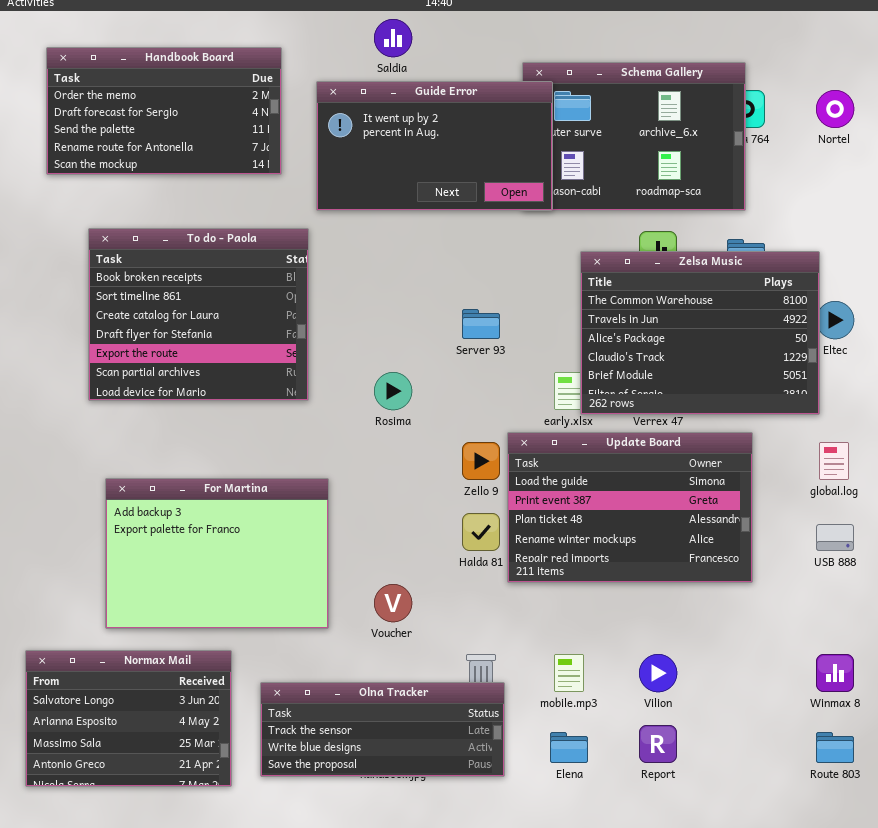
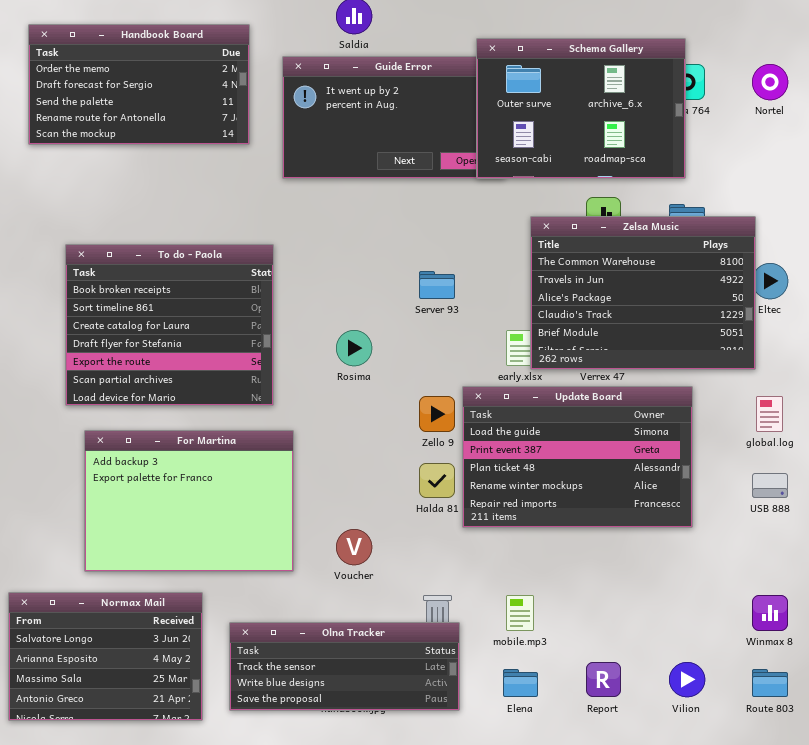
Schema Gallery: [522,62,746,211] -> [476,38,686,179], raised
To do - Paola: [88,228,309,401] -> [65,244,274,406], moved
Vilion: [639,654,677,692] -> [669,662,705,697], moved

